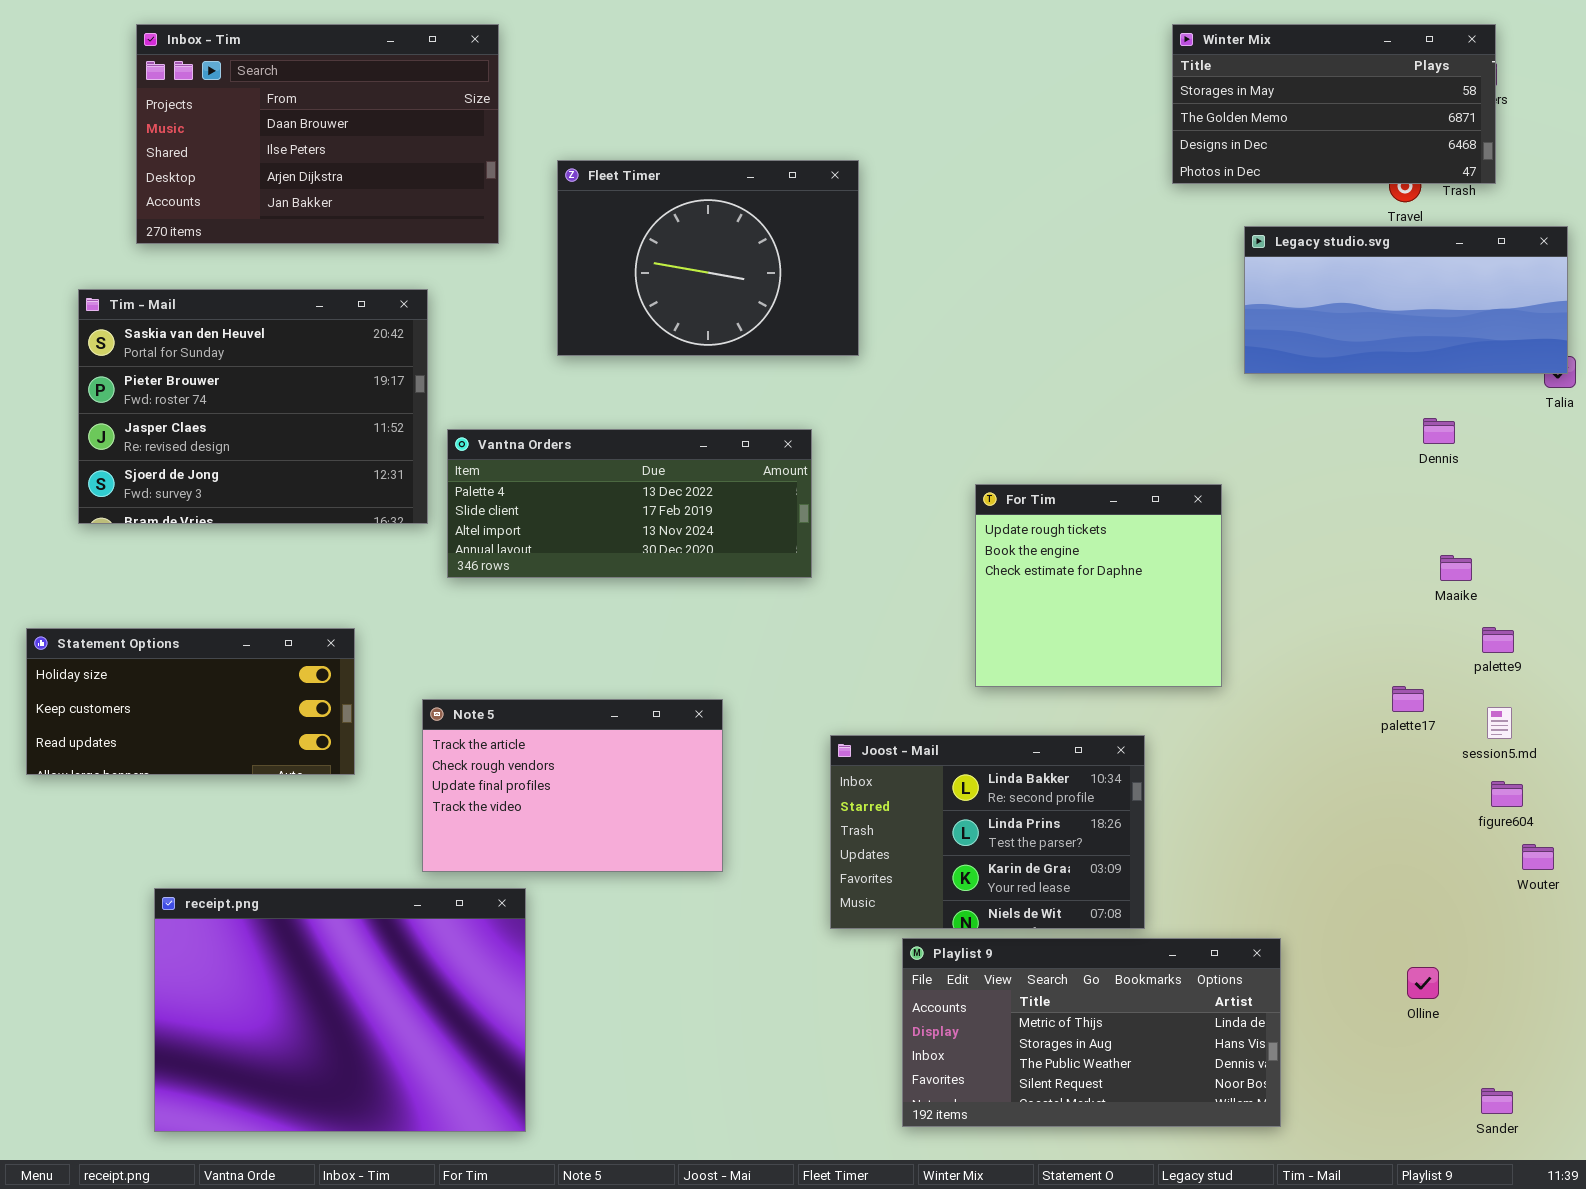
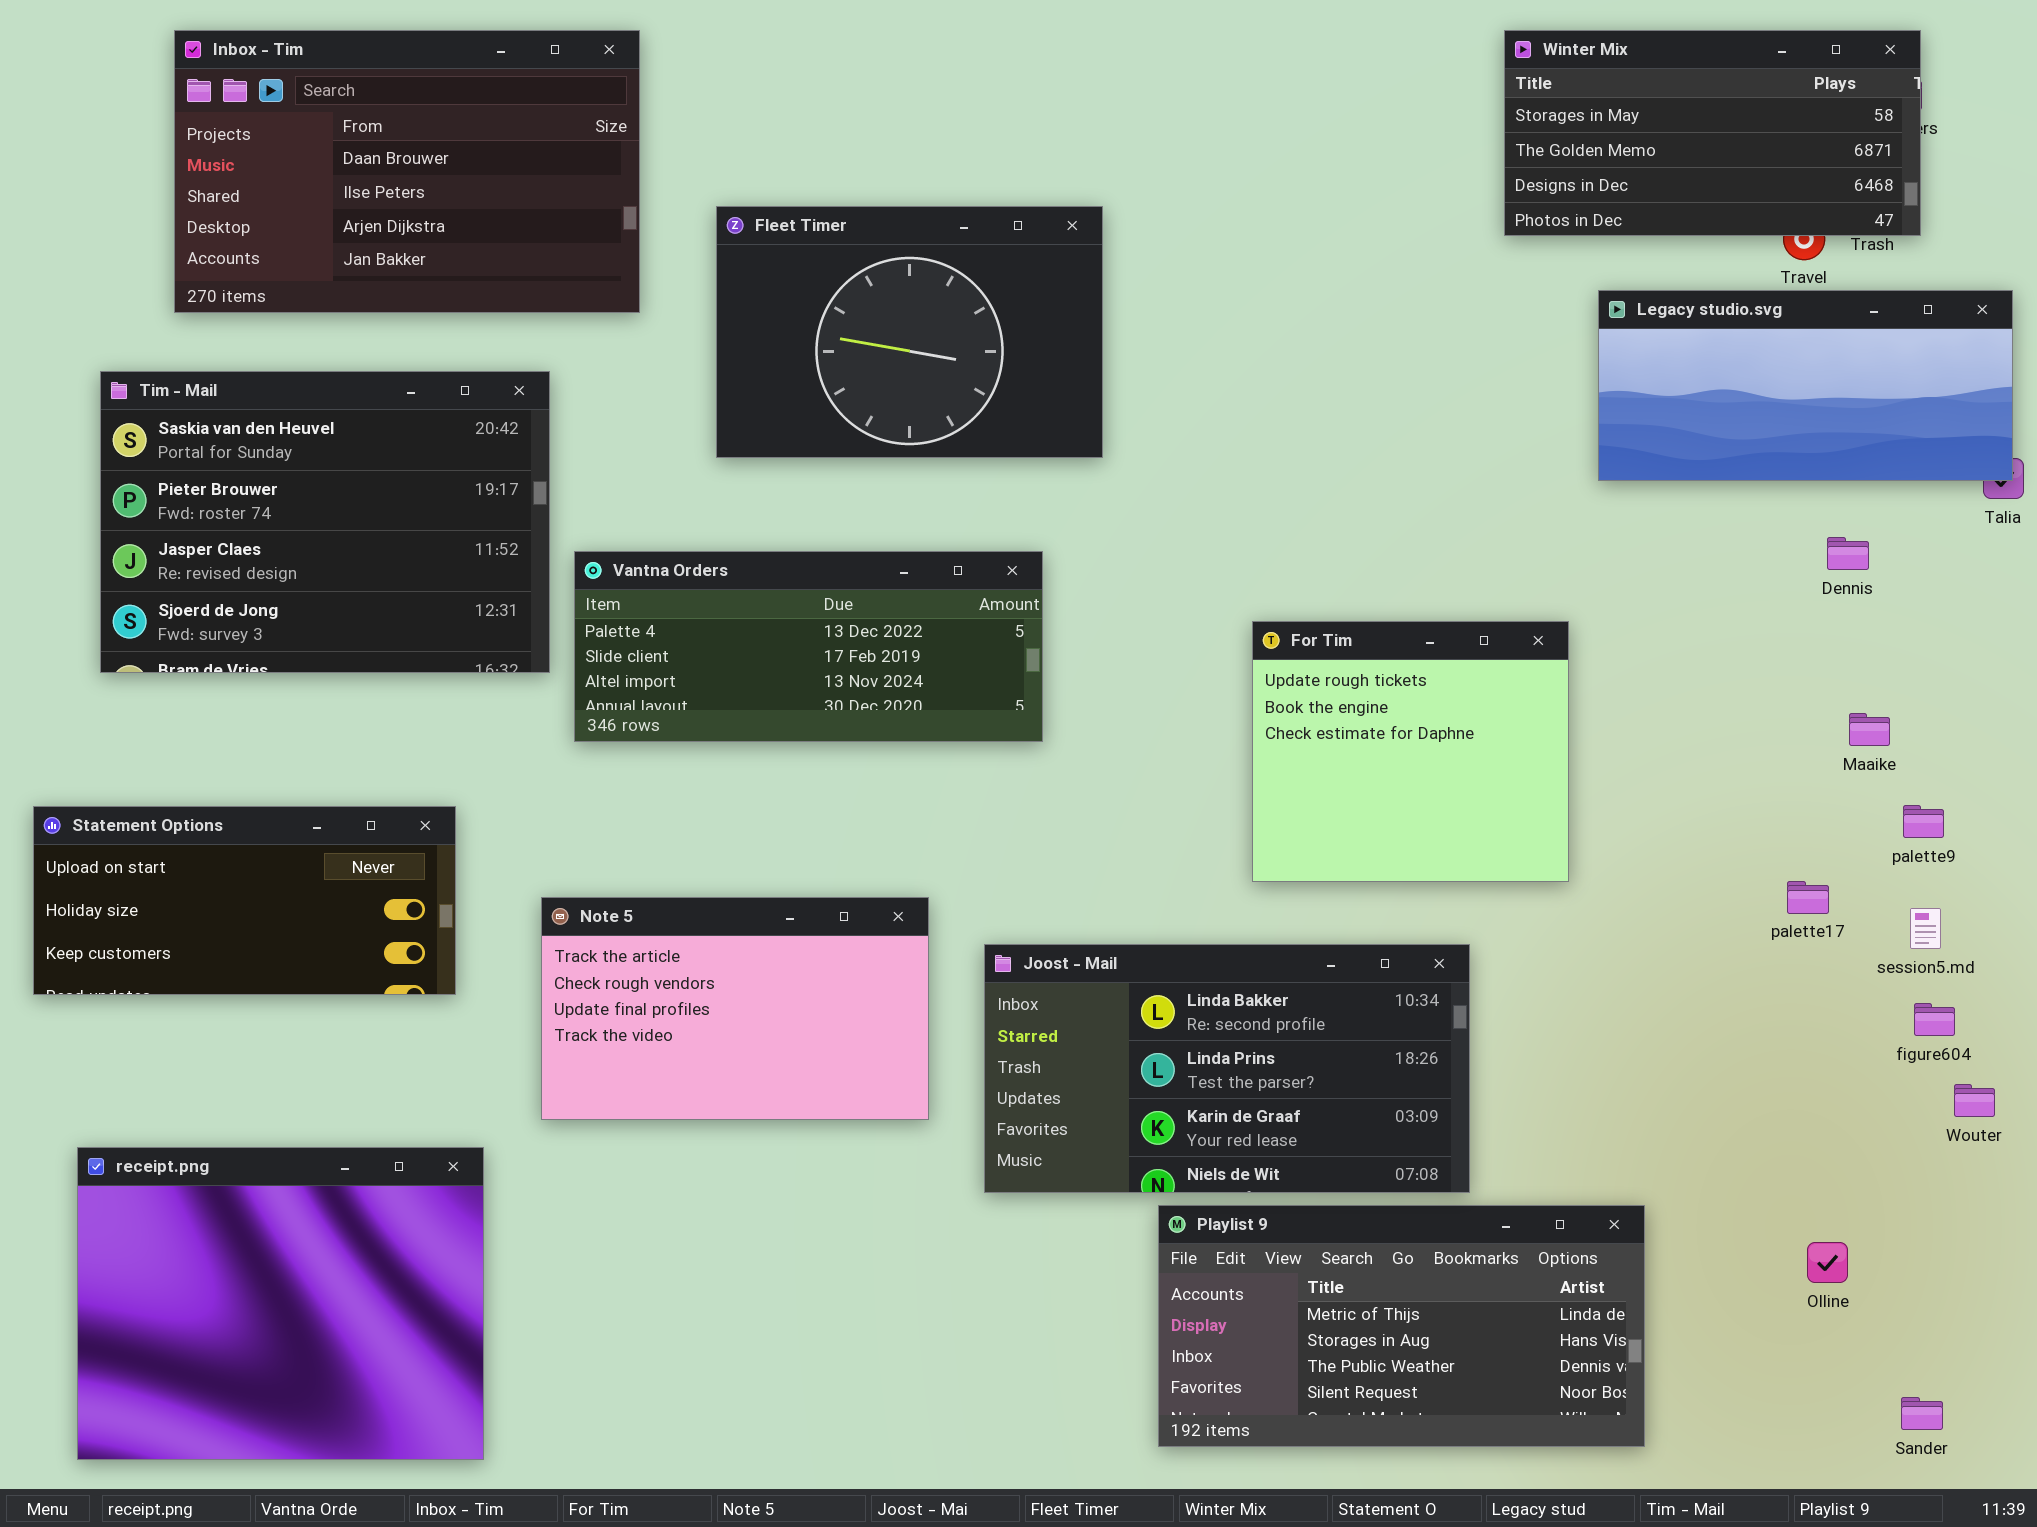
Statement Options: [26,628,355,775] -> [33,806,456,995], scrolled up 1 row
Joost - Mail: [830,735,1145,929] -> [984,944,1470,1193], resized
receipt.png: [154,888,526,1132] -> [77,1147,484,1460], moved, resized

